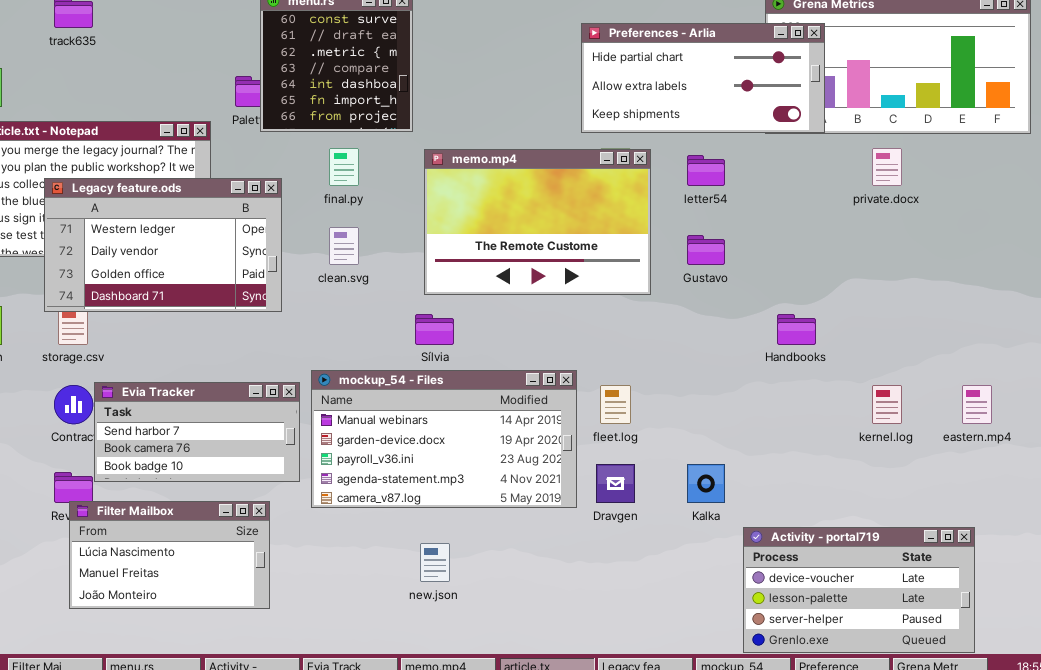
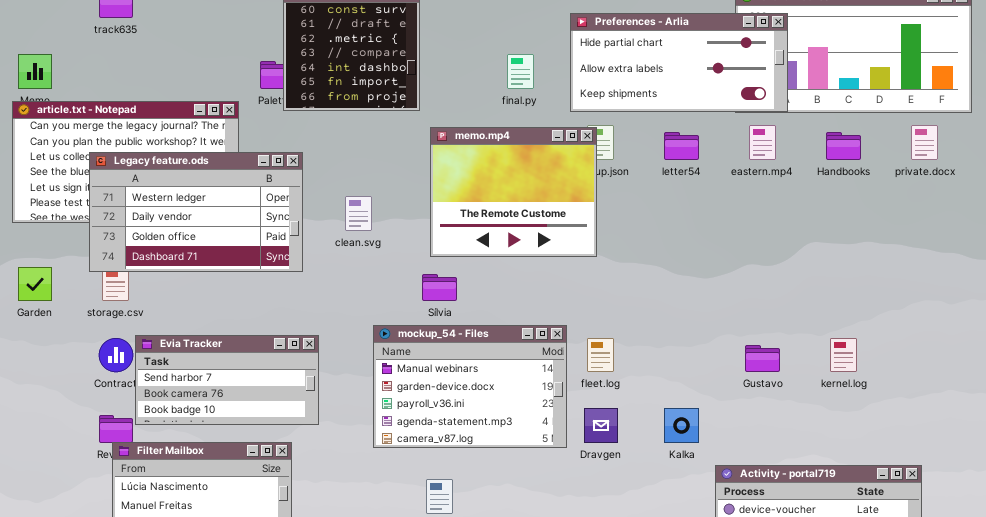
final.py: [329,148,359,186] -> [507,54,534,89], moved
private.docx: [872,148,902,186] -> [911,125,938,160], moved
memo.mp4: [424,149,651,295] -> [430,127,597,257], resized
Gustavo: [687,235,725,265] -> [745,345,780,372], moved
Handbooks: [777,314,816,345] -> [826,132,861,160], moved
mockup_54 - Files: [311,370,577,508] -> [373,325,567,448], resized
eastern.mp4: [962,385,992,424] -> [749,125,776,160], moved

